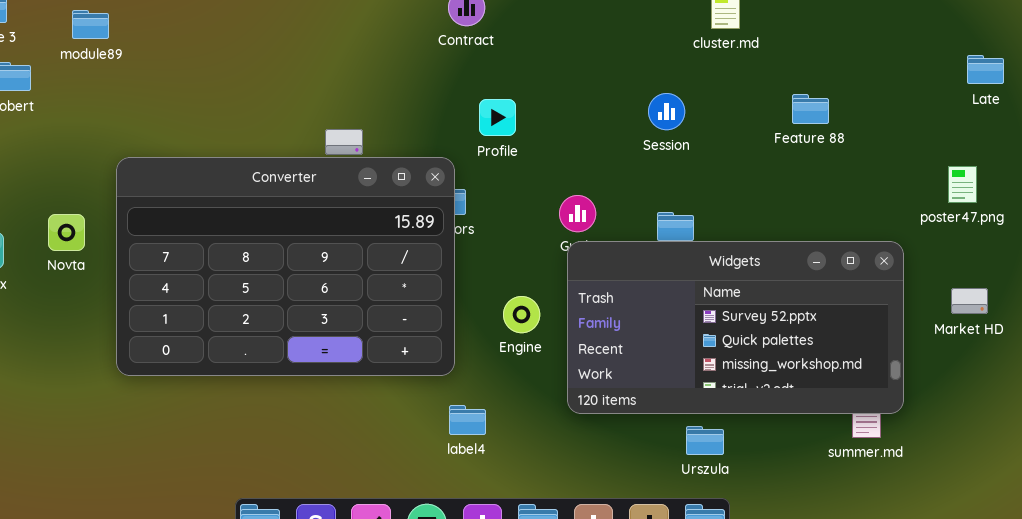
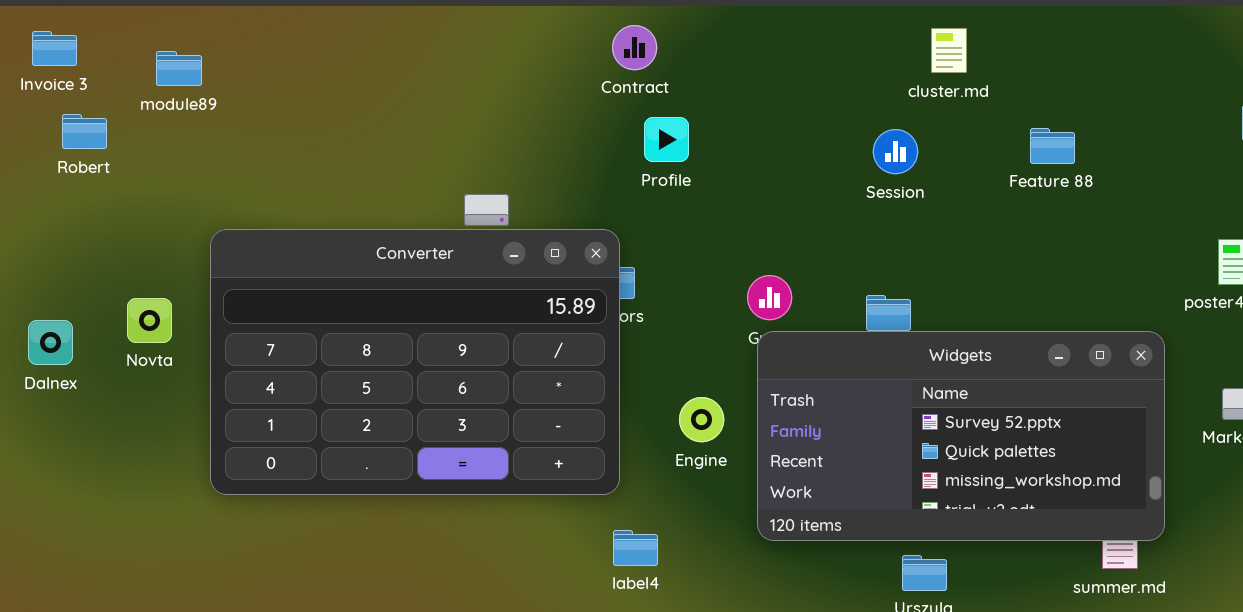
Session: [648,93,685,130] -> [873,129,918,174], moved
Feature 88: [792,94,829,124] -> [1030,128,1075,164], moved
Profile: [479,99,516,136] -> [644,117,689,162], moved

